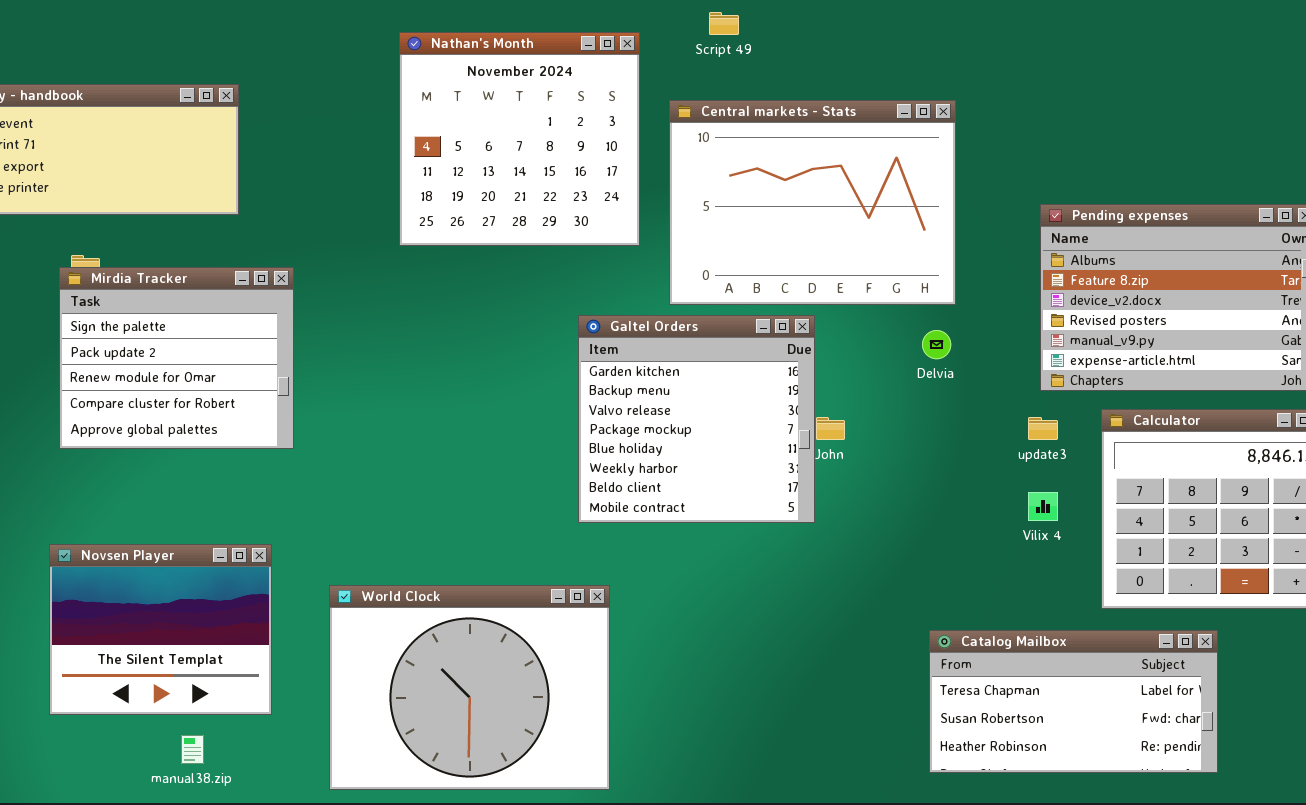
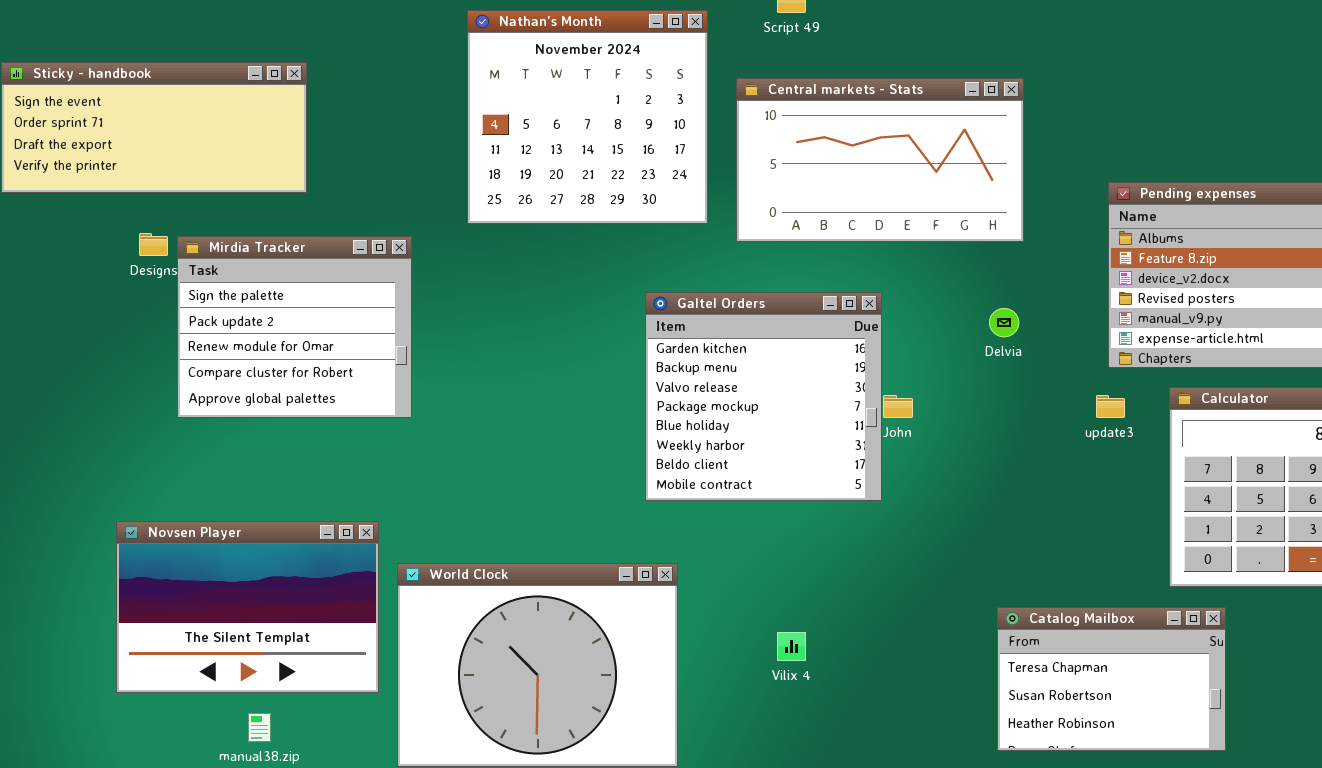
Central markets - Stats: [669,100,956,305] -> [736,78,1024,242], resized
Mirdia Tracker: [59,267,294,449] -> [177,236,412,418], moved
Vilix 4: [1028,492,1058,521] -> [777,632,806,661], moved
Novsen Player: [49,544,272,715] -> [116,521,379,693], resized
Catalog Mailbox: [929,630,1218,773] -> [997,607,1226,751], resized

